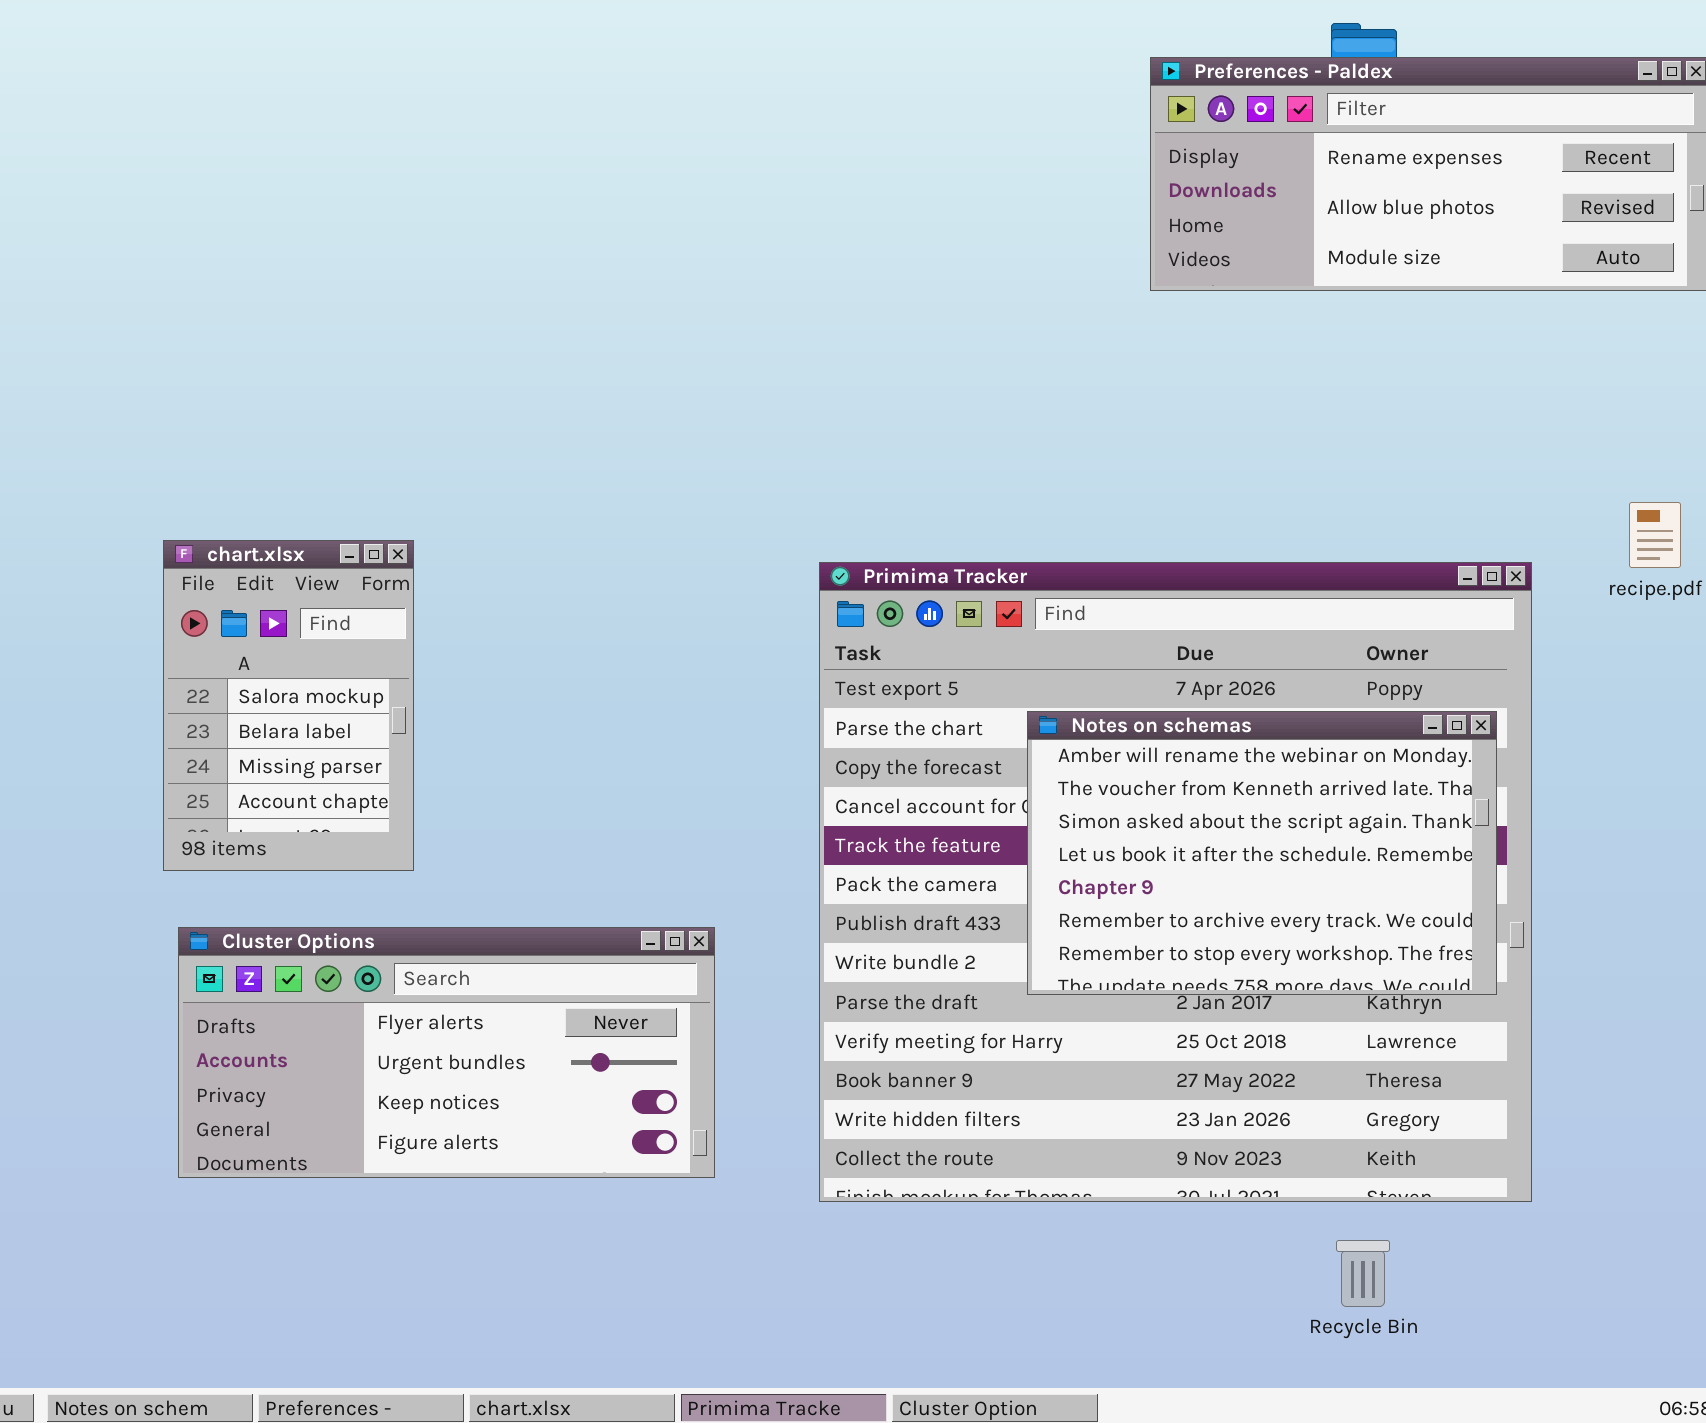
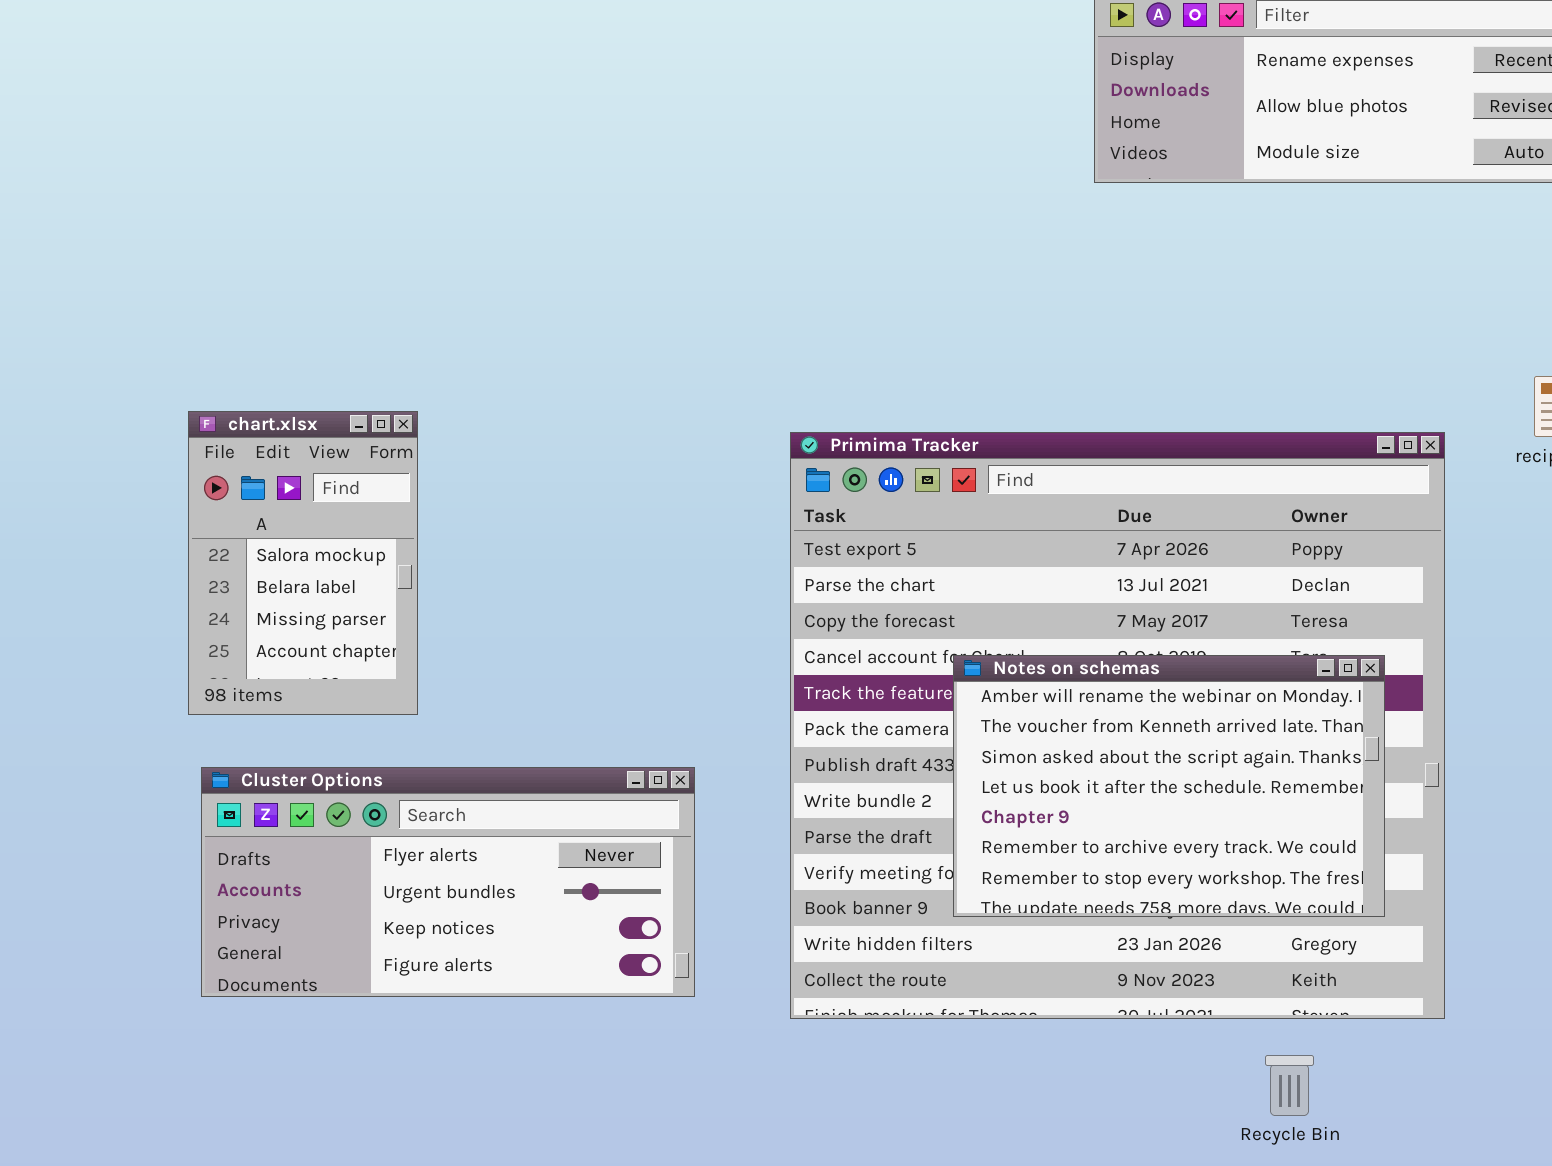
Notes on schemas: [1027,711,1497,995] -> [953,655,1385,917], moved

